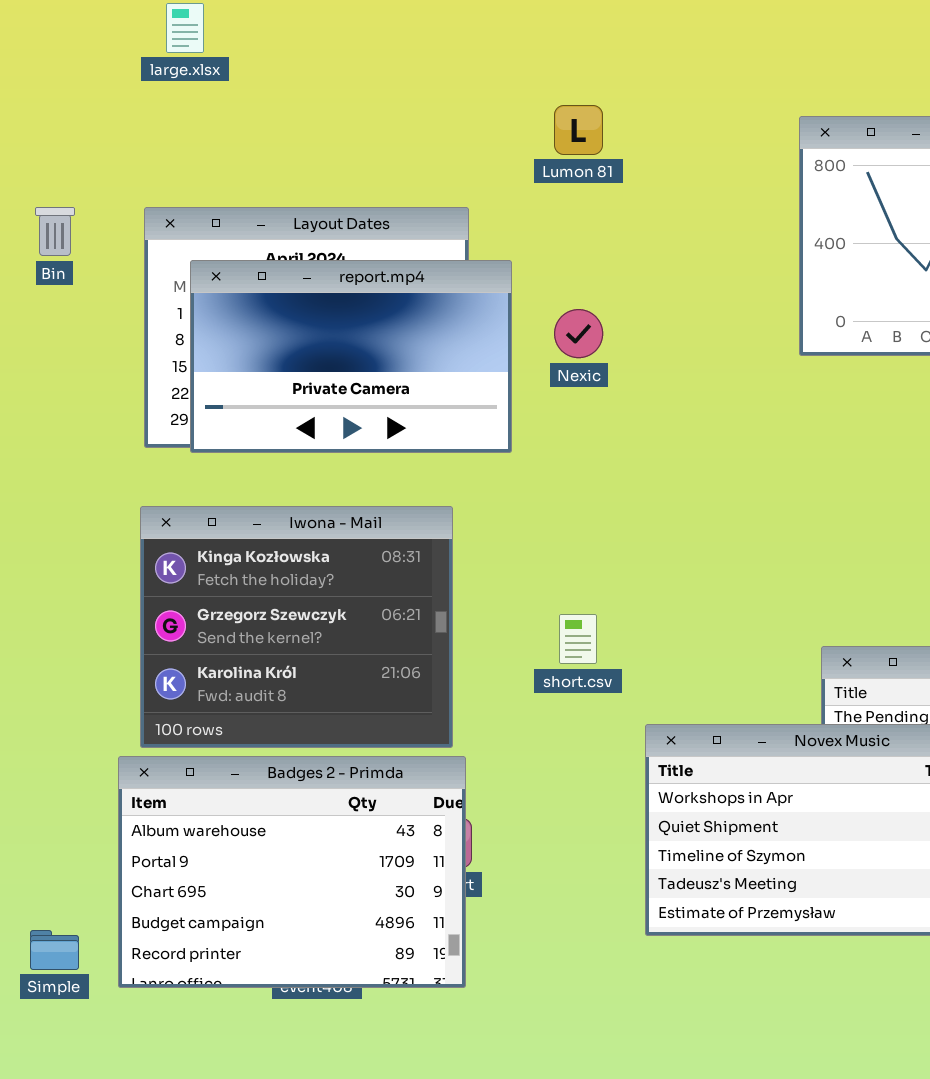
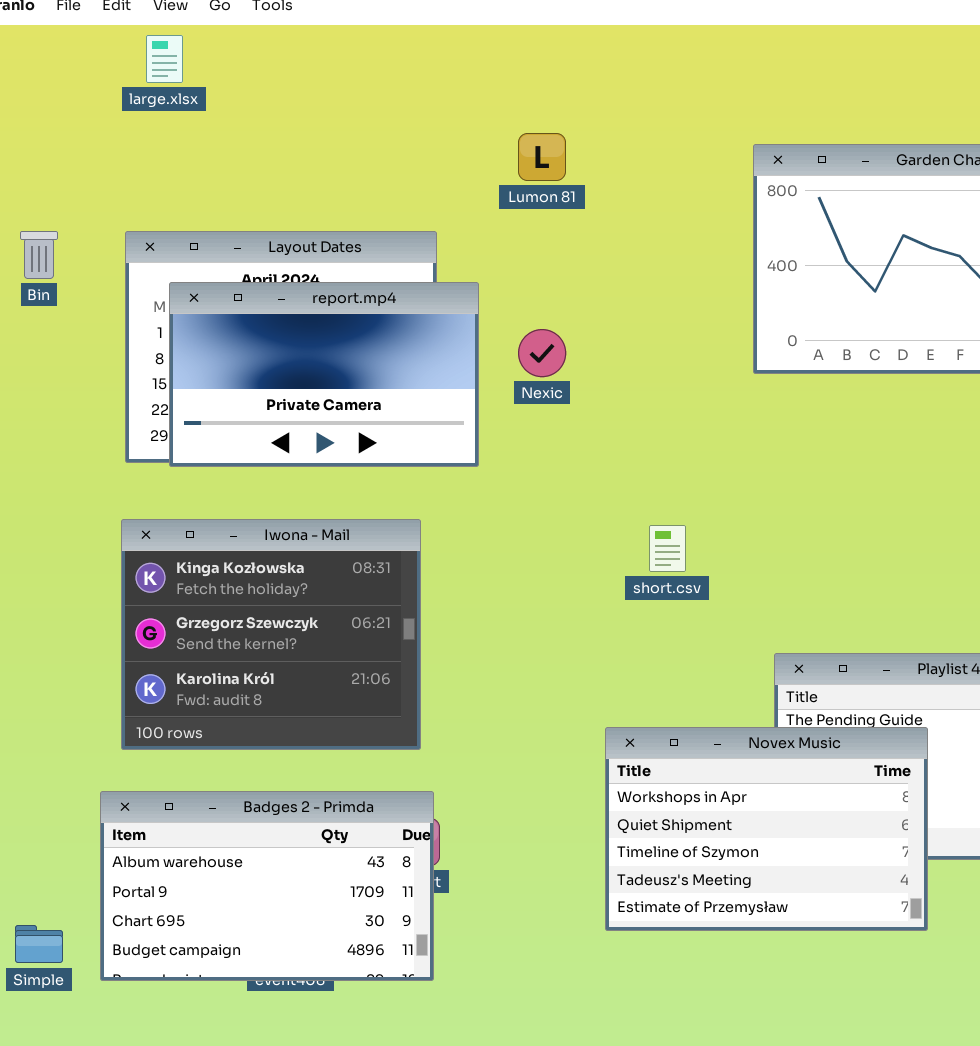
short.csv: [559,614,597,664] -> [649,525,686,572], moved
Badges 2 - Primda: [118,756,466,988] -> [100,791,434,981], resized

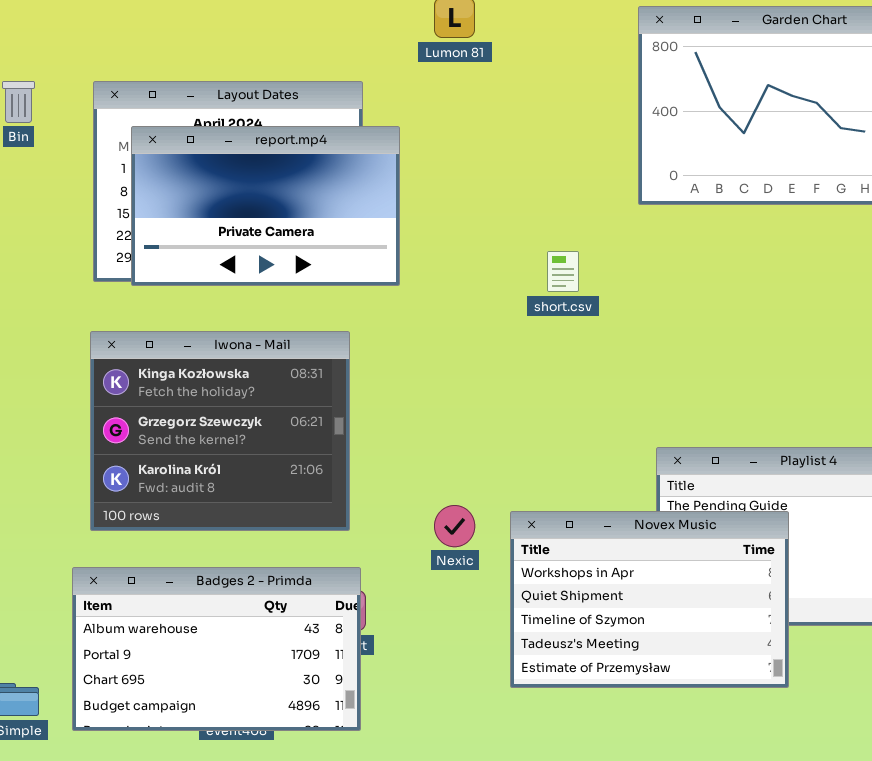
Nexic: [518,329,566,377] -> [434,505,475,547], moved
short.csv: [649,525,686,572] -> [547,251,579,292], moved

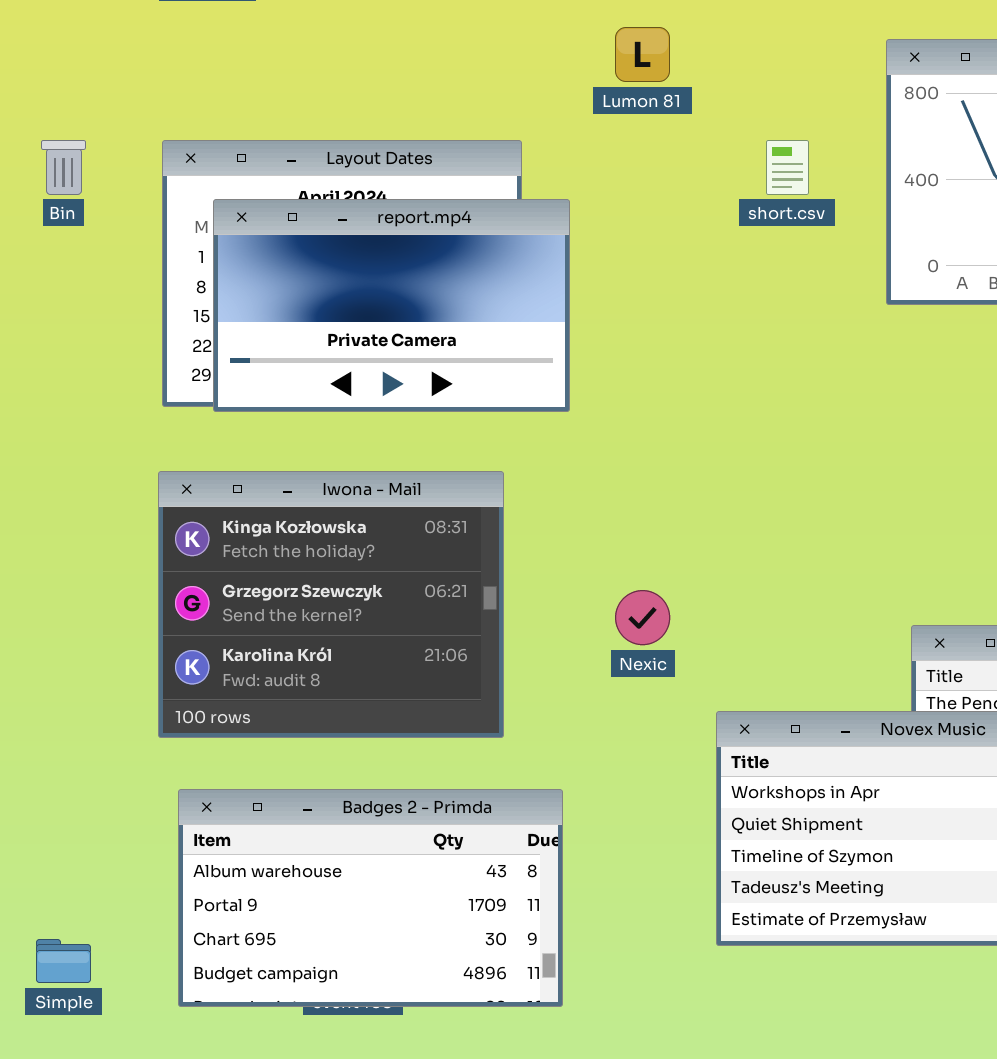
short.csv: [547,251,579,292] -> [766,140,809,195], moved
Nexic: [434,505,475,547] -> [615,590,670,645], moved
Badges 2 - Primda: [72,567,361,731] -> [178,789,563,1007], moved

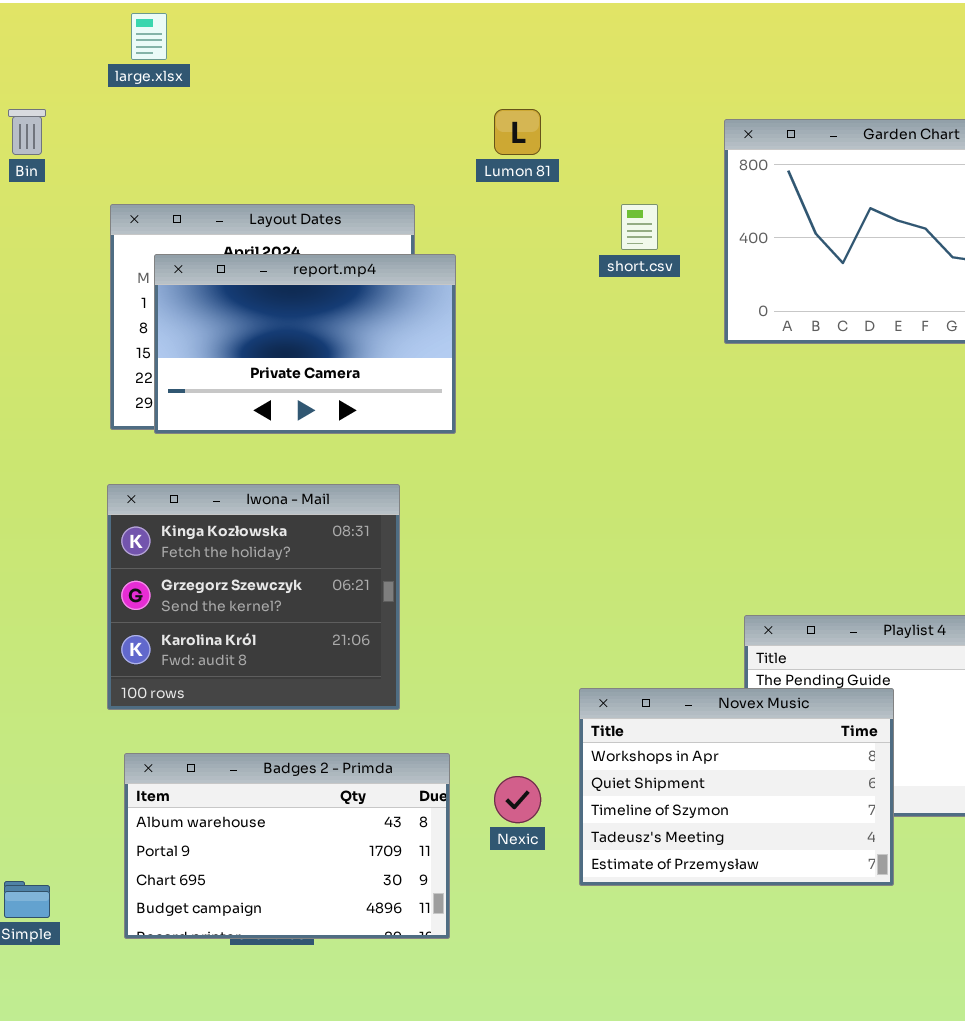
Bin: [41,140,86,195] -> [8,109,46,155], moved
Nexic: [615,590,670,645] -> [494,776,541,823], moved

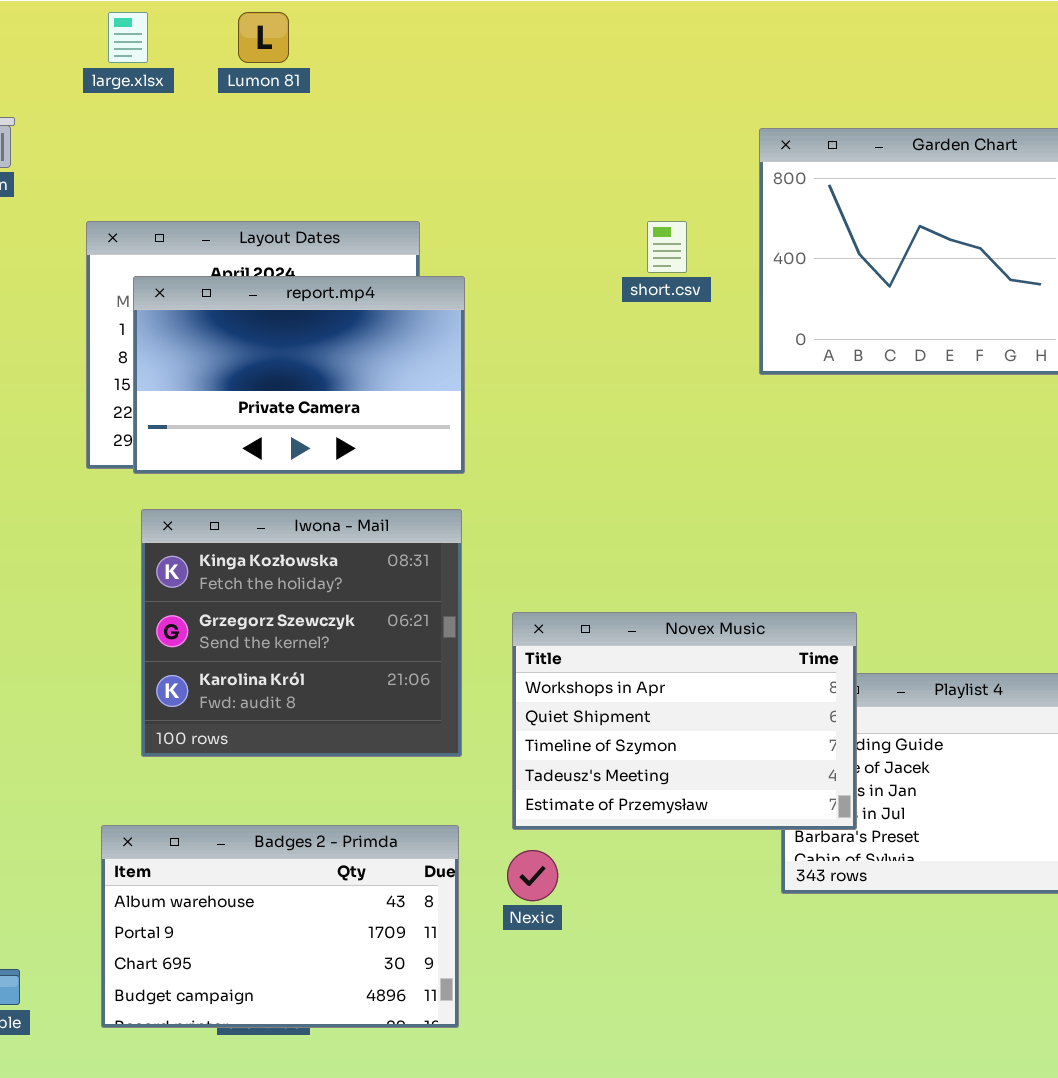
Lumon 81: [494,109,541,155] -> [238,12,289,63], moved
Iwona - Mail: [107,484,400,710] -> [141,509,462,757], moved
Novex Music: [579,688,894,886] -> [512,612,857,830], moved

